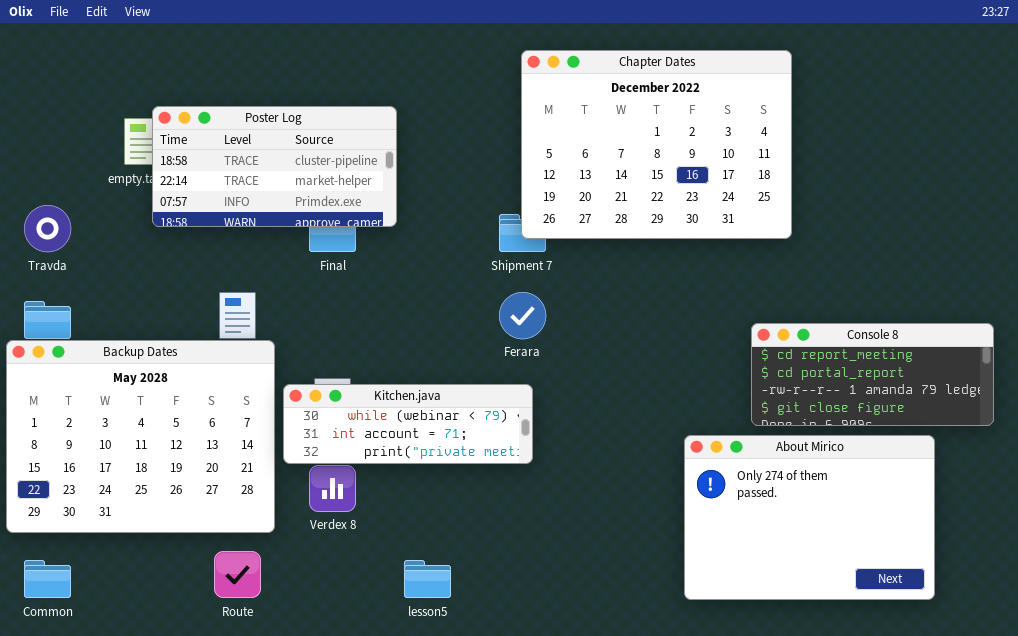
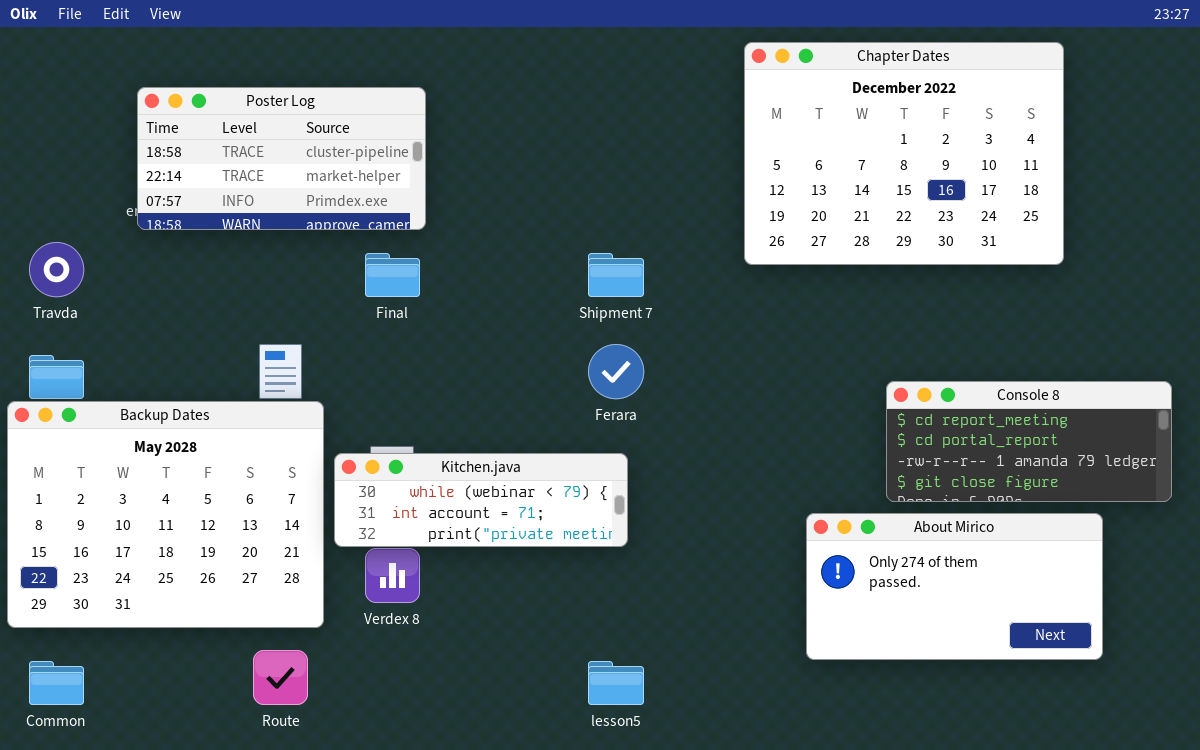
Chapter Dates: [521,50,792,239] -> [744,42,1064,265], moved
Poster Log: [152,106,397,227] -> [137,87,426,230], moved
About Mirico: [684,435,935,600] -> [806,513,1103,660], resized
lesson5: [404,560,451,598] -> [588,661,644,705], moved

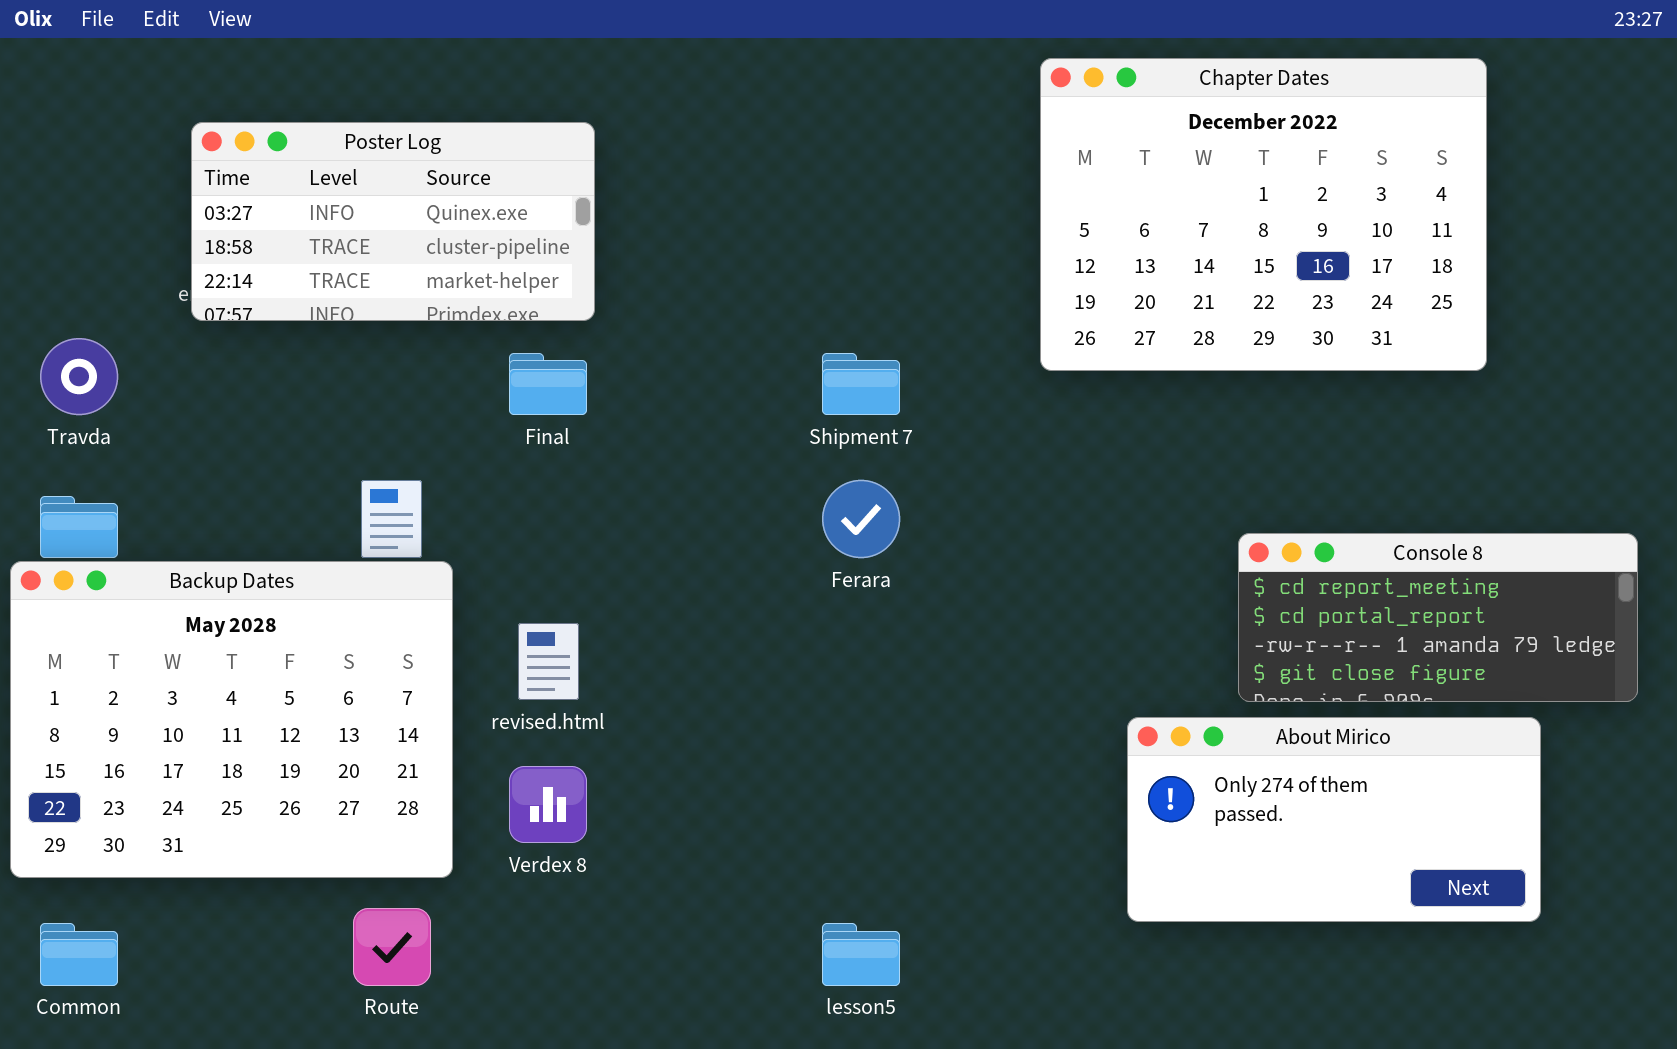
Poster Log: [137,87,426,230] -> [191,122,595,321], scrolled up 1 row
Kitchen.java: [334,453,628,547] -> none, closed

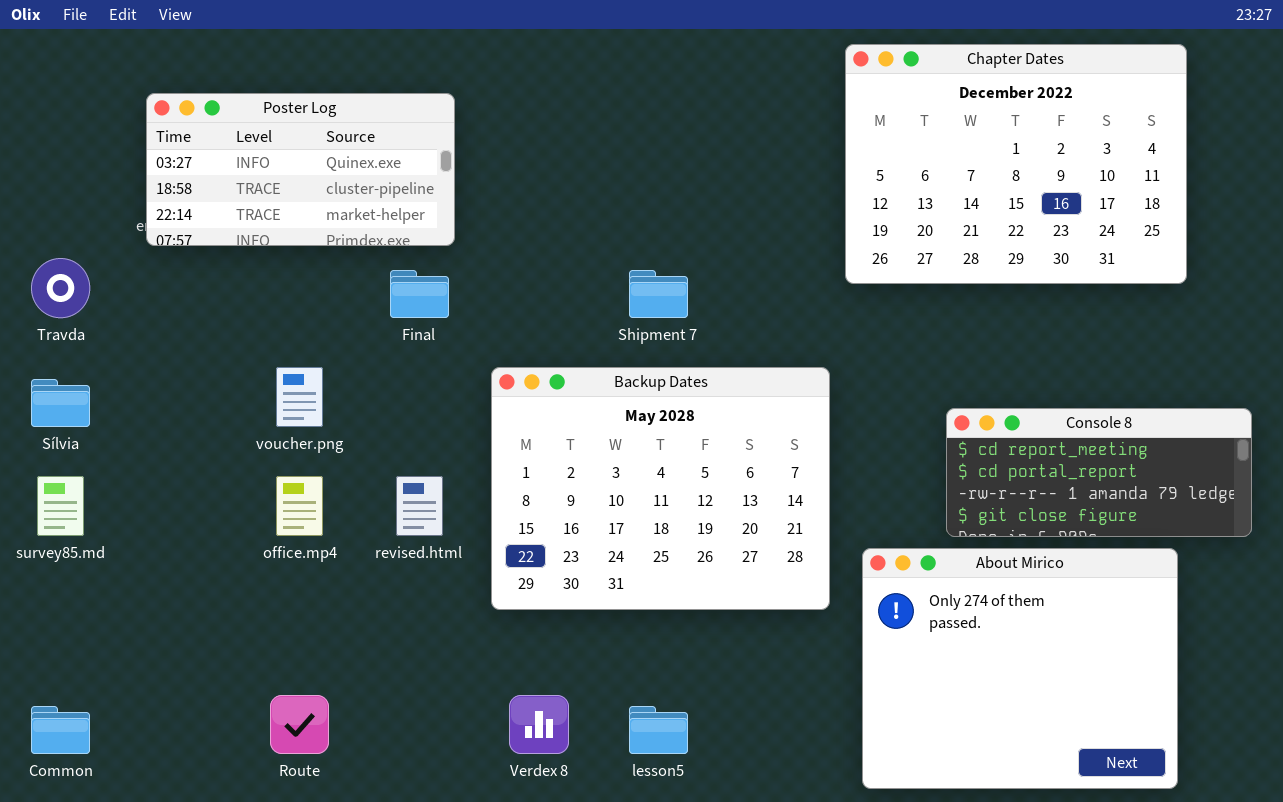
Chapter Dates: [1040,58,1487,371] -> [845,44,1187,284], moved
Backup Dates: [10,561,453,878] -> [491,367,830,610], moved
About Mirico: [1127,717,1541,922] -> [862,548,1178,789], resized
Verdex 8: [509,766,587,843] -> [509,695,569,754], moved

